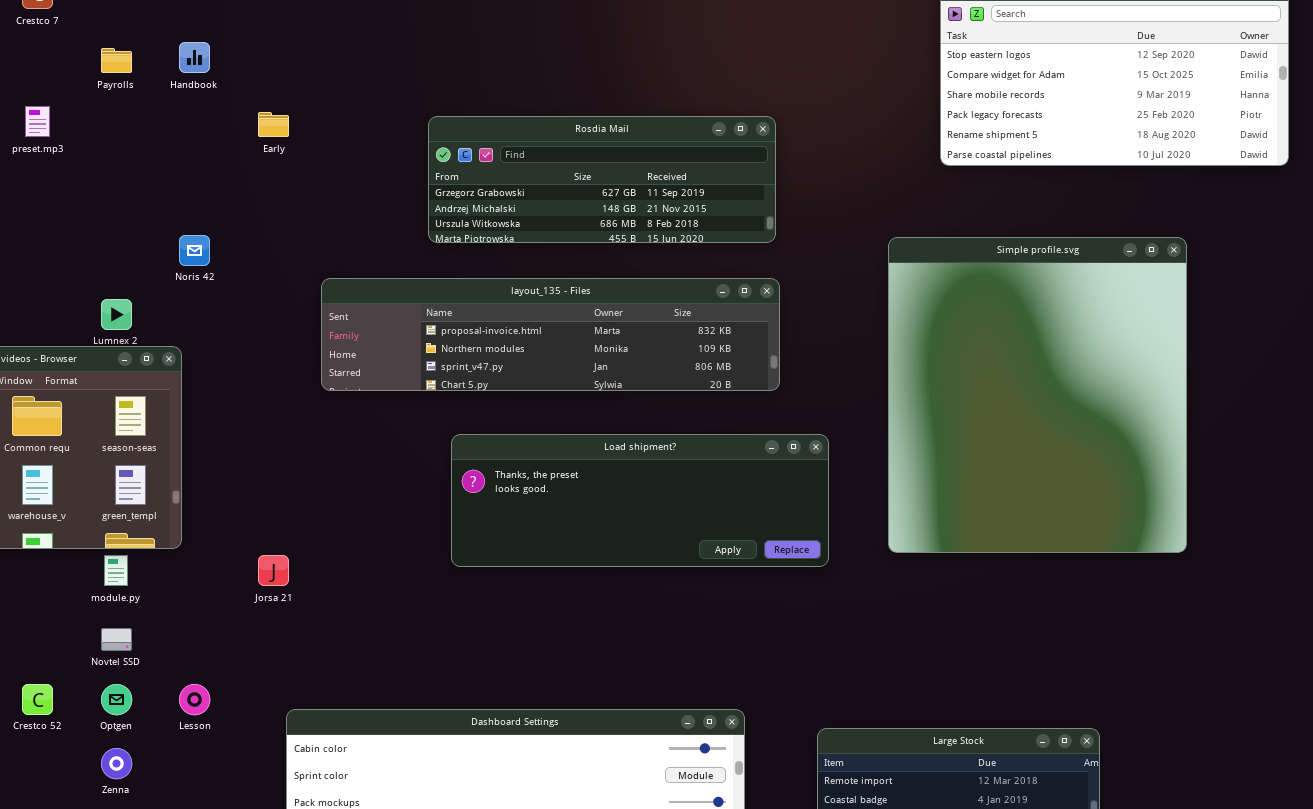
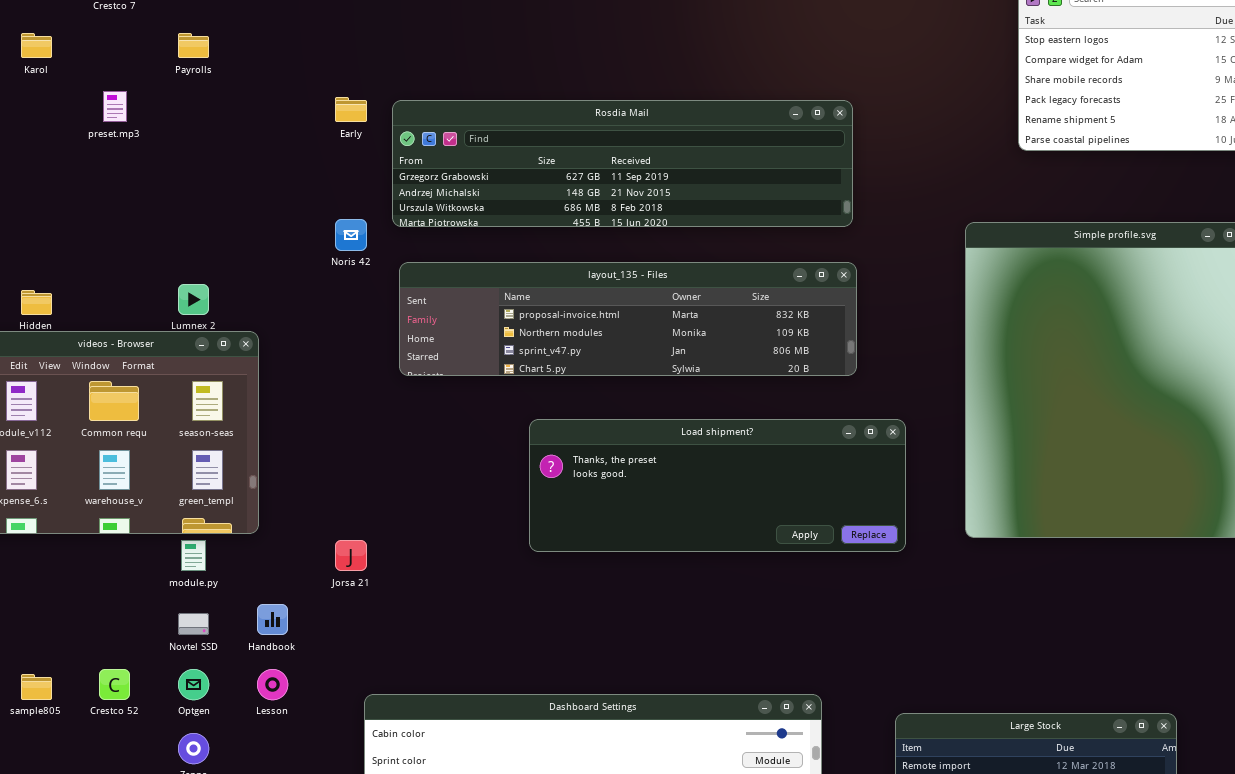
Handbook: [179,42,210,73] -> [257,604,288,635], moved
Rosdia Mail: [428,116,776,243] -> [392,100,853,227], resized
Noris 42: [179,235,210,266] -> [335,219,367,251], moved

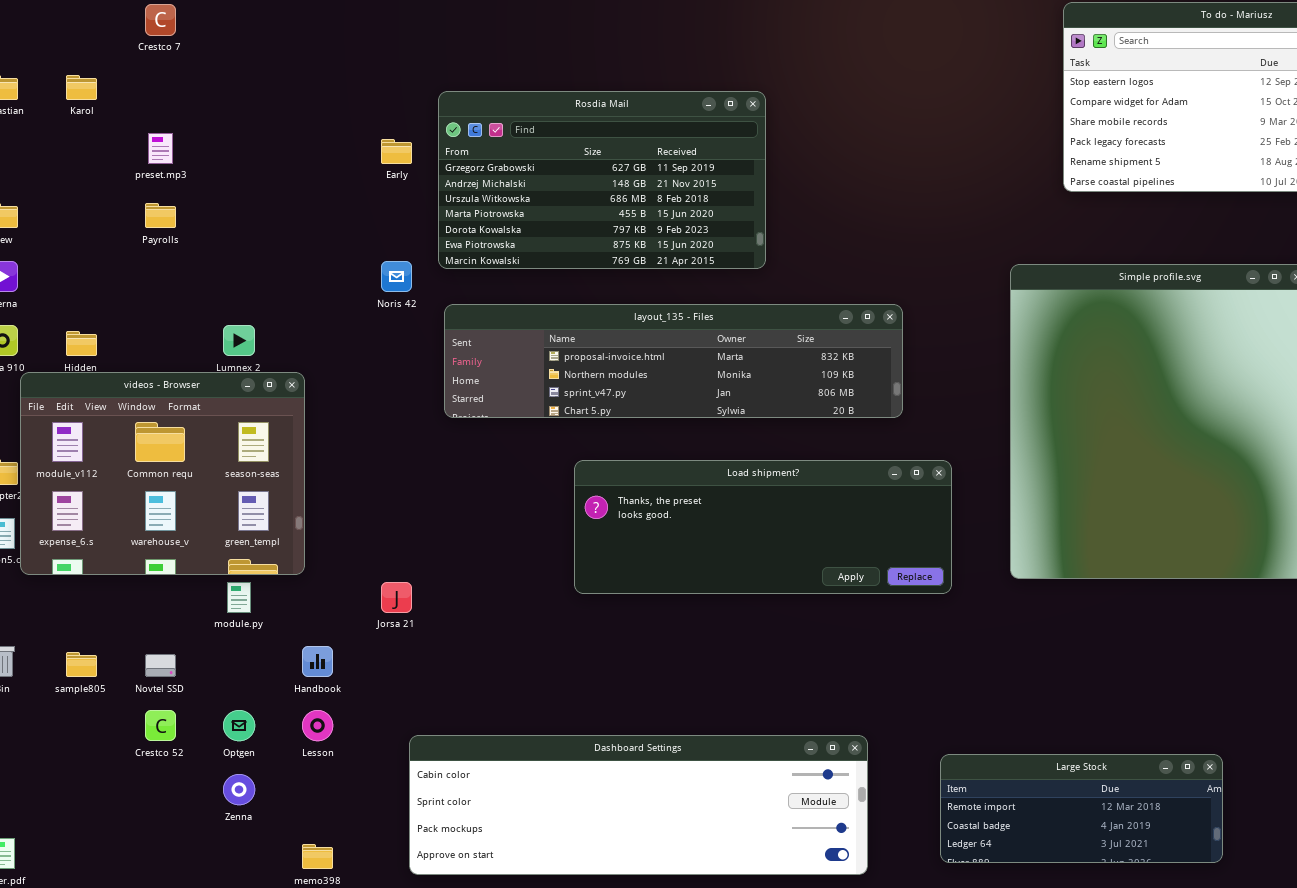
Payrolls: [178,33,209,58] -> [145,203,176,228], moved
Rosdia Mail: [392,100,853,227] -> [438,91,766,269], resized
Novtel SSD: [178,613,209,635] -> [145,654,176,677], moved
sample805: [21,674,52,700] -> [66,652,97,677], moved

